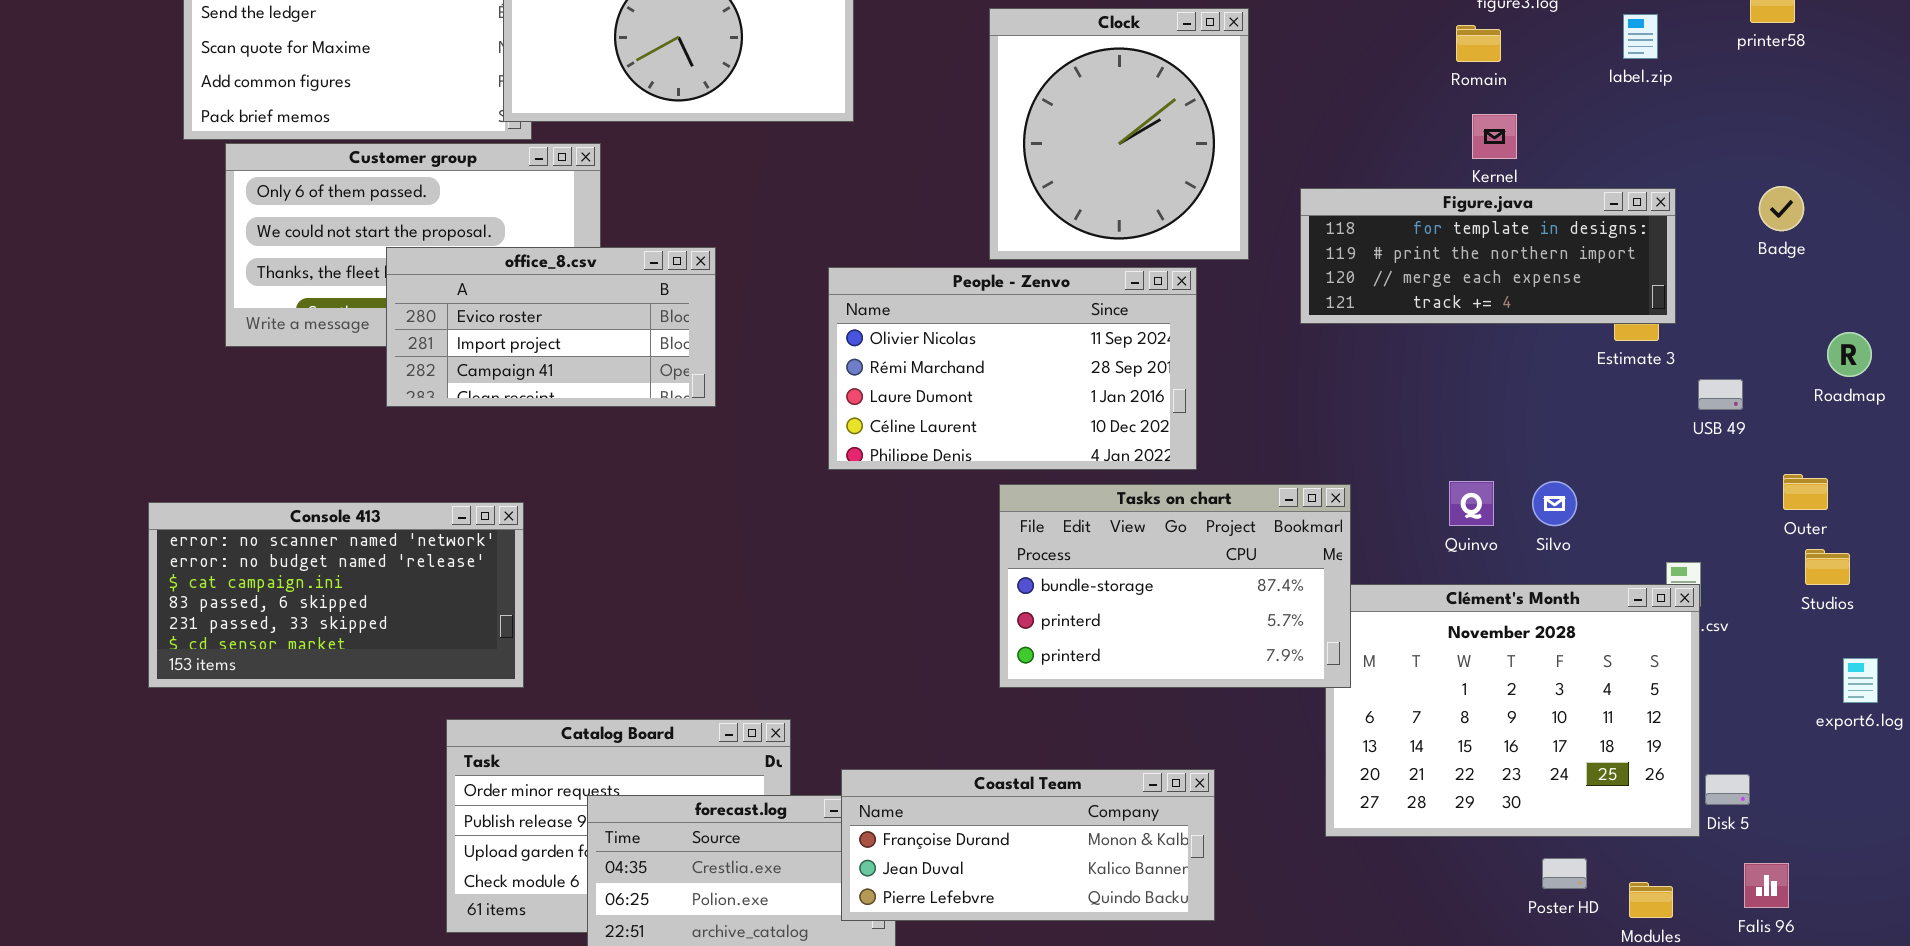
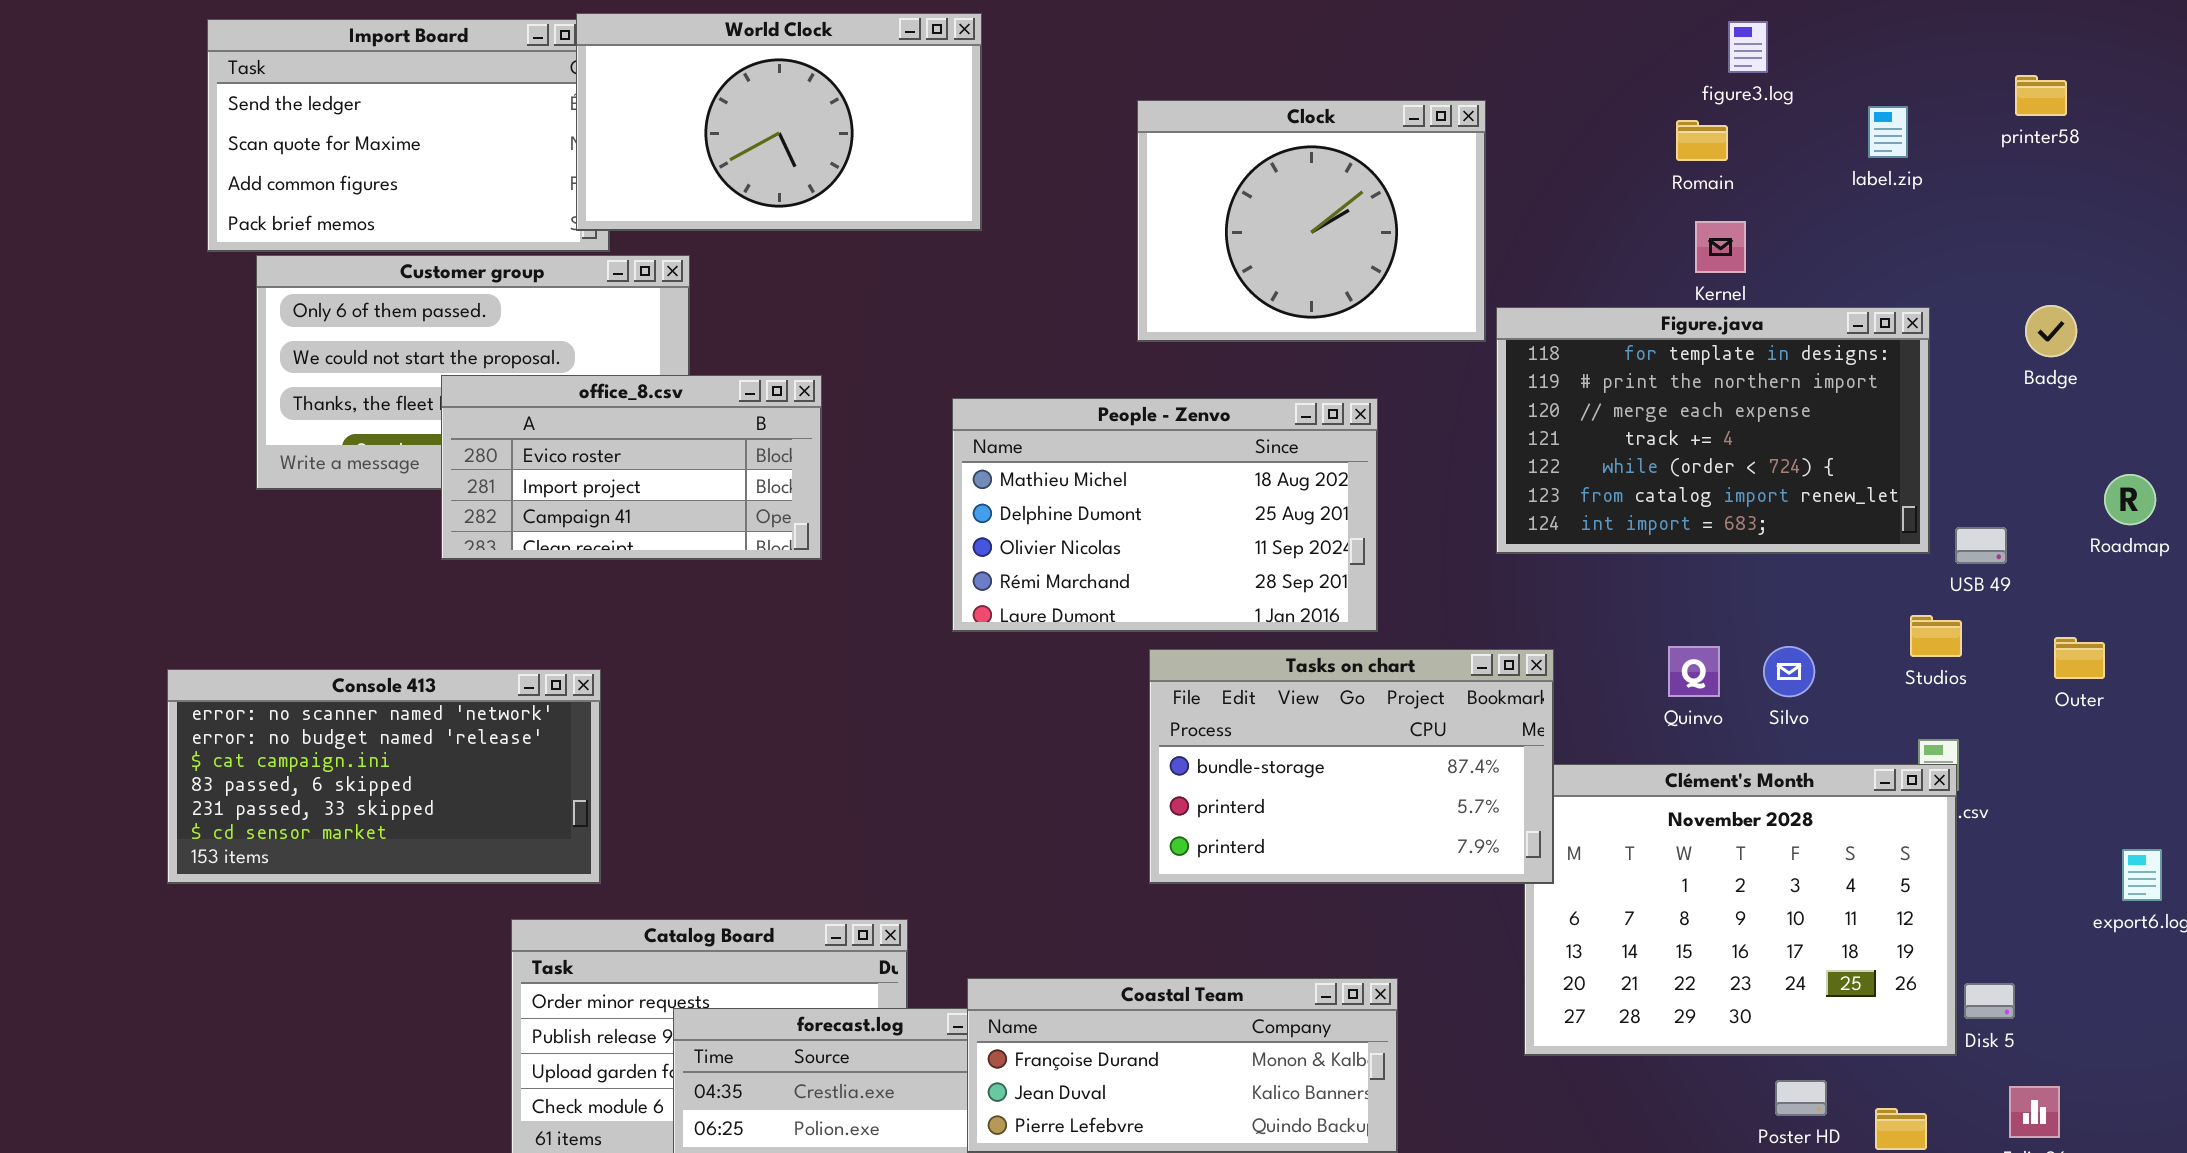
Clock: [989,8,1249,260] -> [1137,100,1486,342], resized
Figure.java: [1300,188,1676,324] -> [1496,307,1930,554], resized
People - Zenvo: [828,267,1197,470] -> [952,398,1378,632], scrolled up 2 rows
Studios: [1805,549,1850,585] -> [1910,615,1962,657], moved

